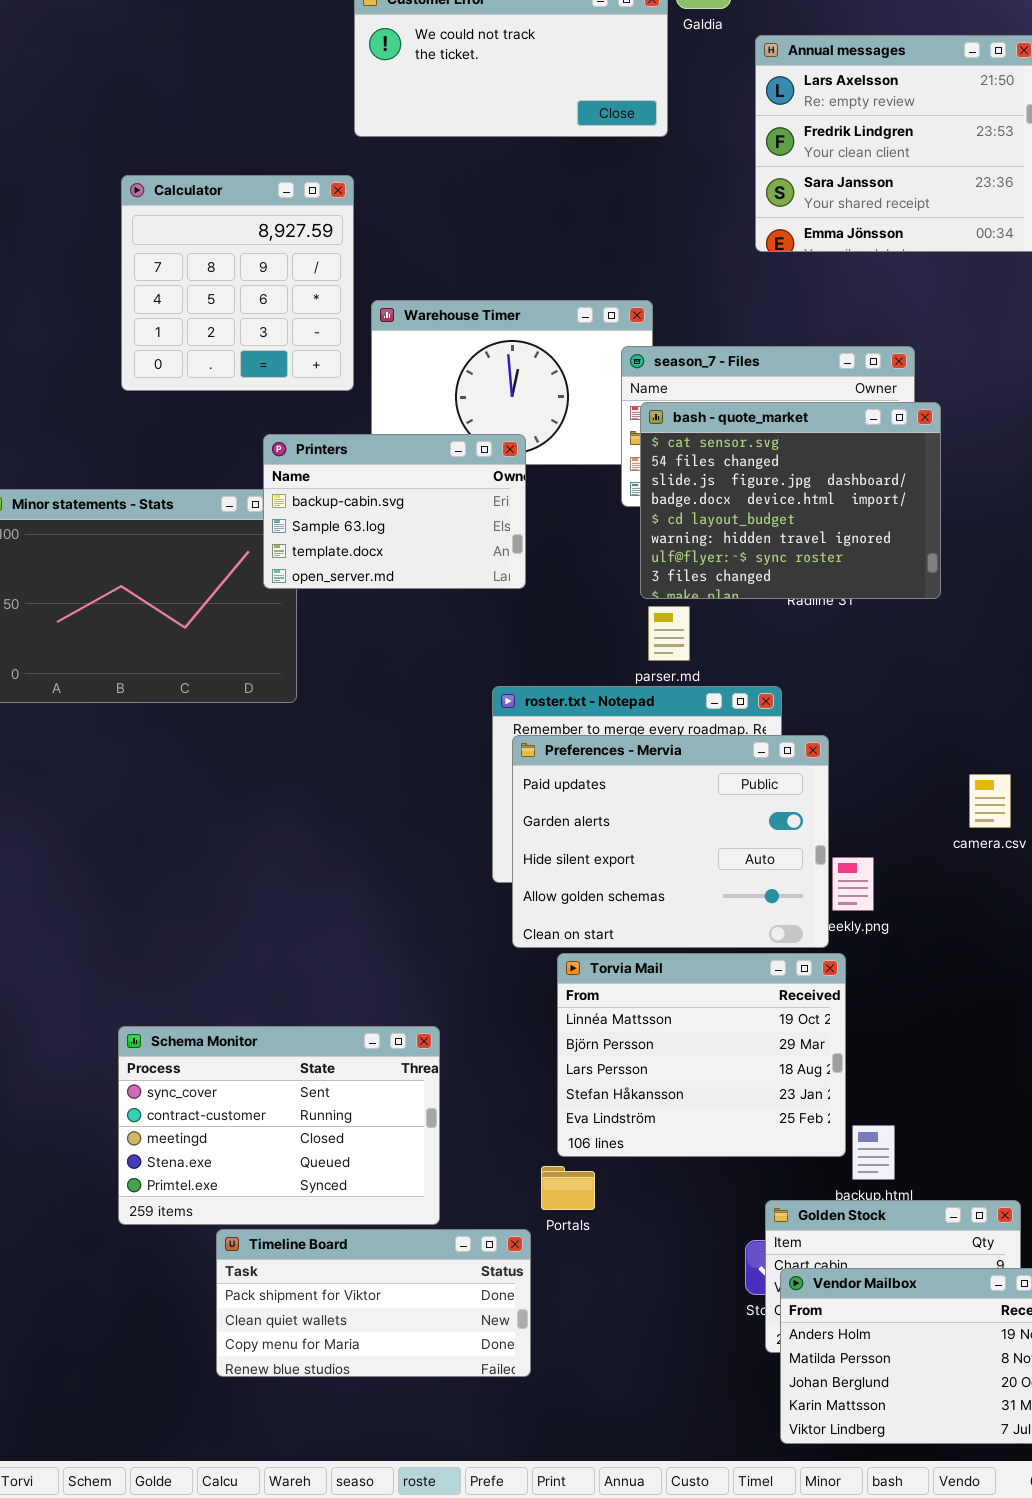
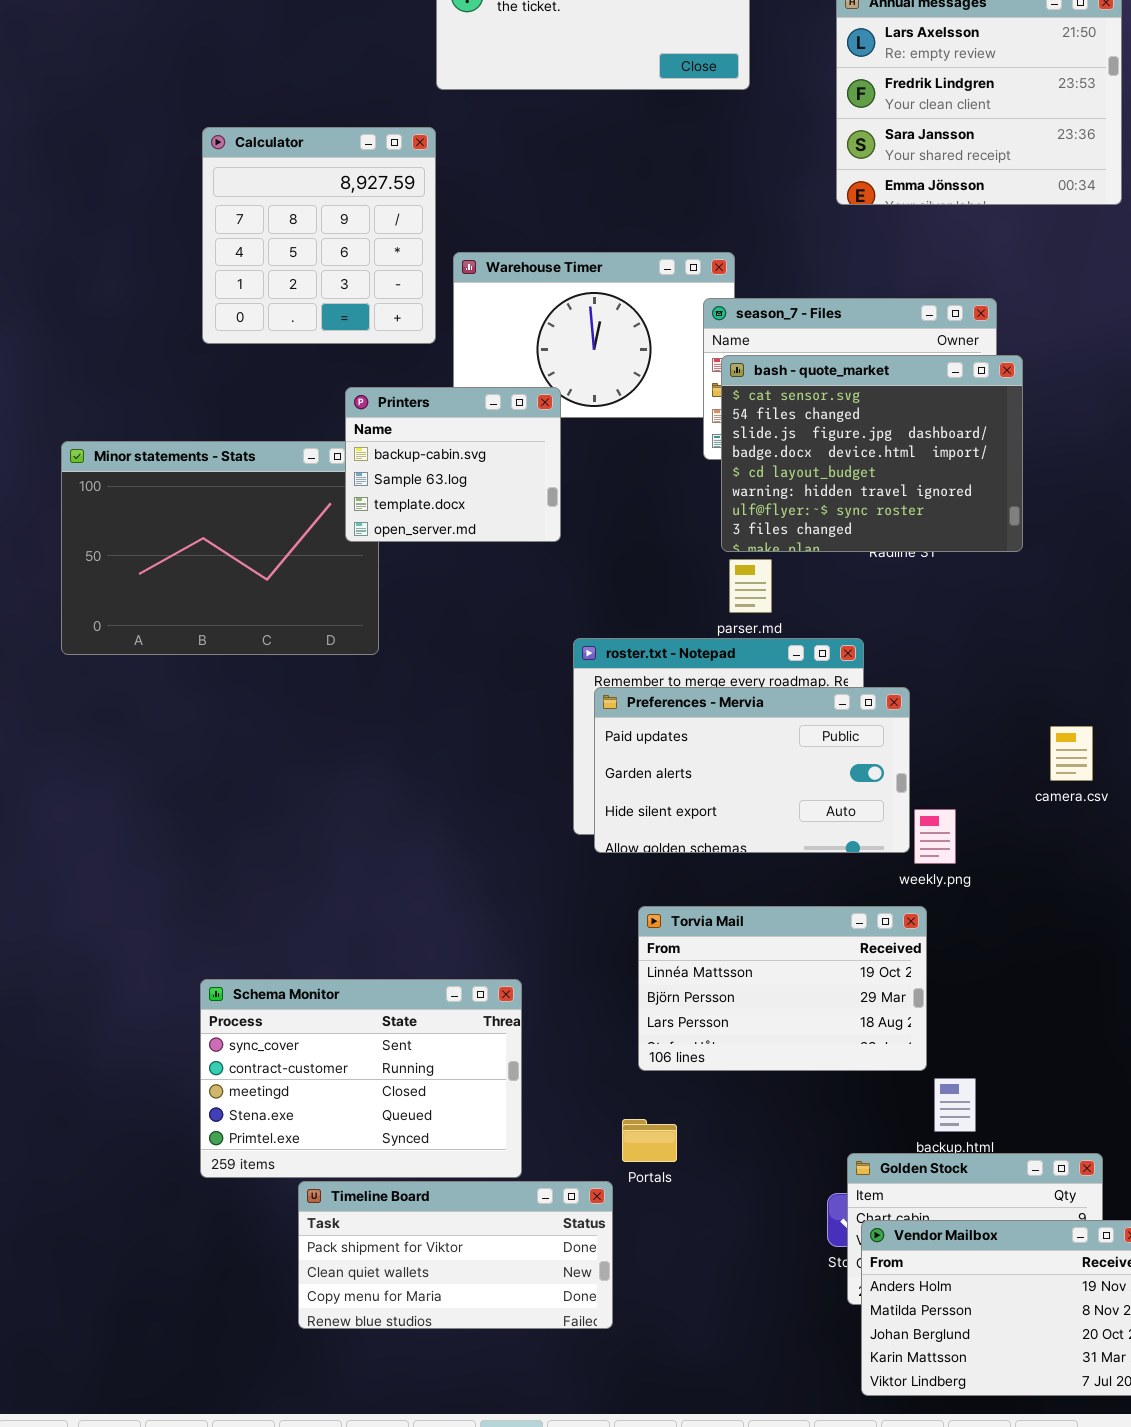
Printers: [263,434,526,589] -> [345,387,561,542], resized
Preferences - Mervia: [512,735,829,948] -> [594,687,910,853], resized
Torvia Mail: [557,953,846,1157] -> [638,906,927,1071], resized

